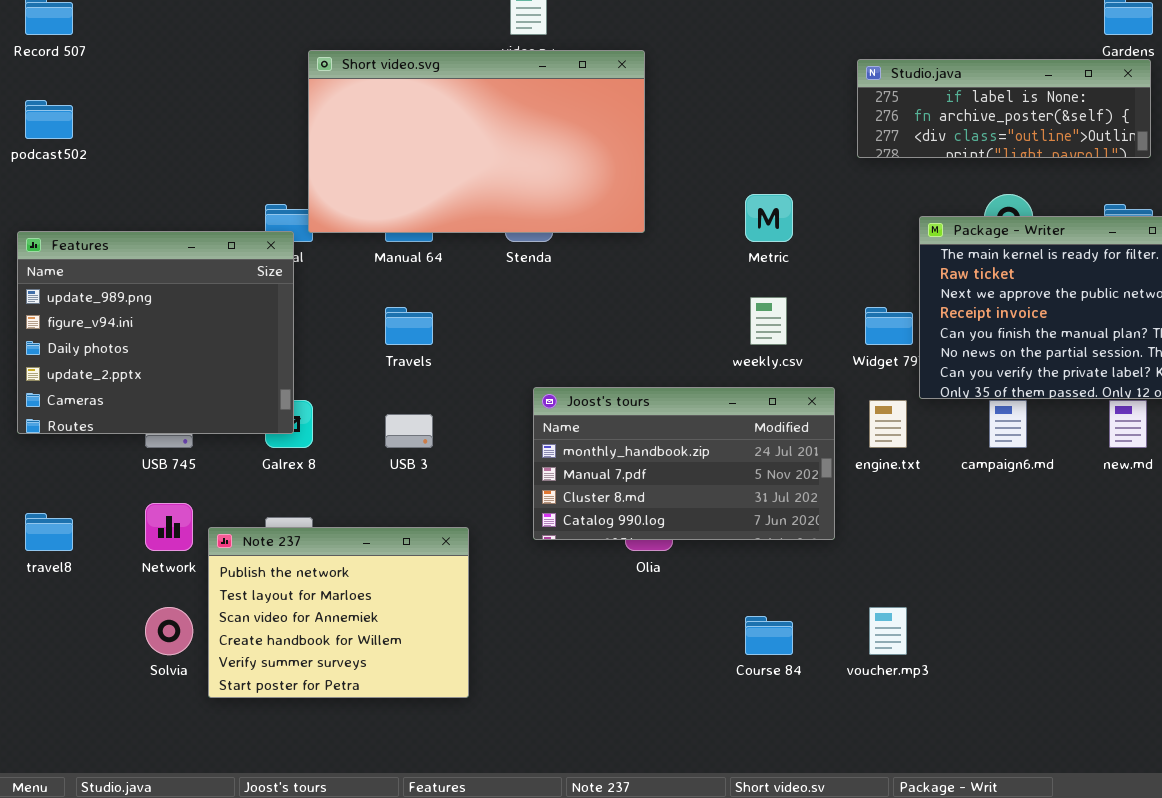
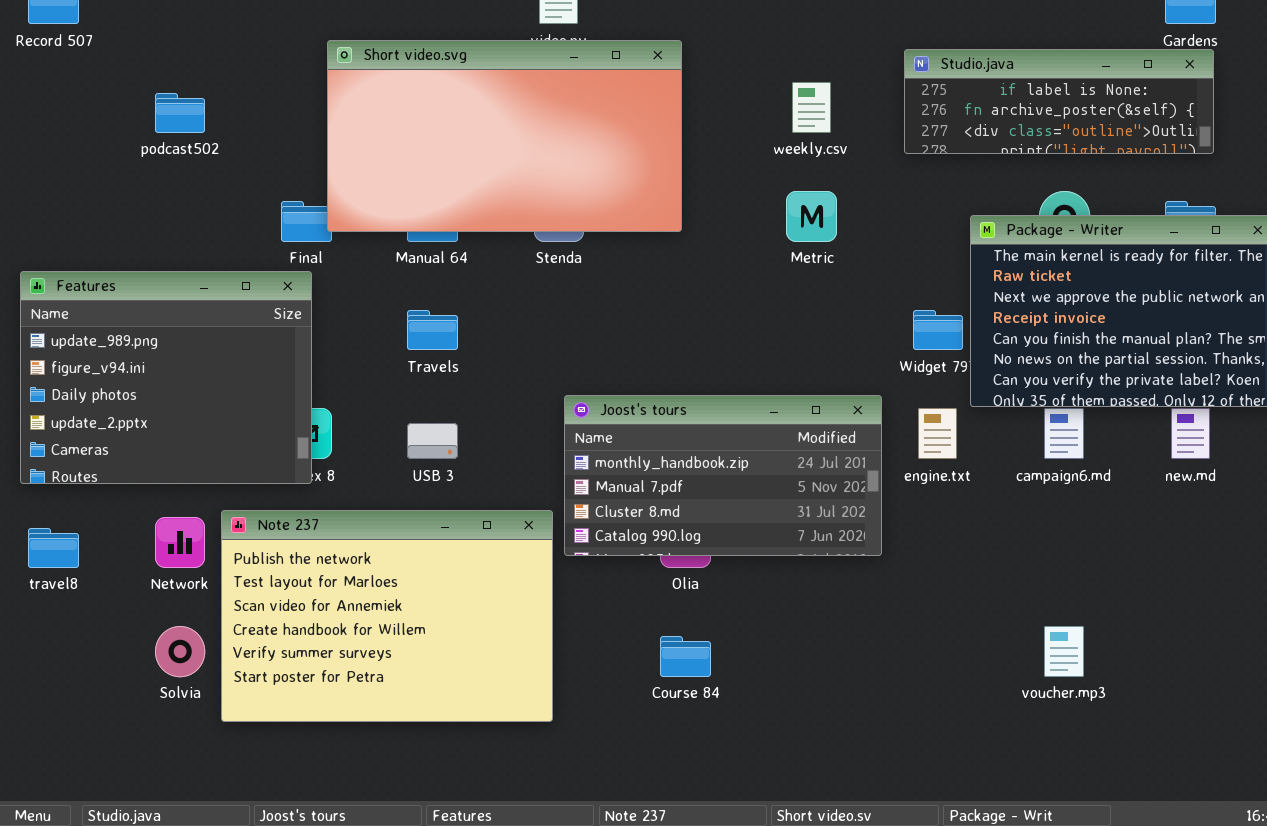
podcast502: [25,100,73,139] -> [155,93,205,133], moved
Features: [17,231,294,434] -> [20,271,312,484], moved
weekly.csv: [750,297,787,345] -> [792,82,831,133], moved
Note 237: [208,527,469,698] -> [221,510,553,722], resized
voucher.mp3: [869,607,907,655] -> [1044,626,1084,677], moved
Course 84: [745,616,793,655] -> [660,636,711,677], moved

